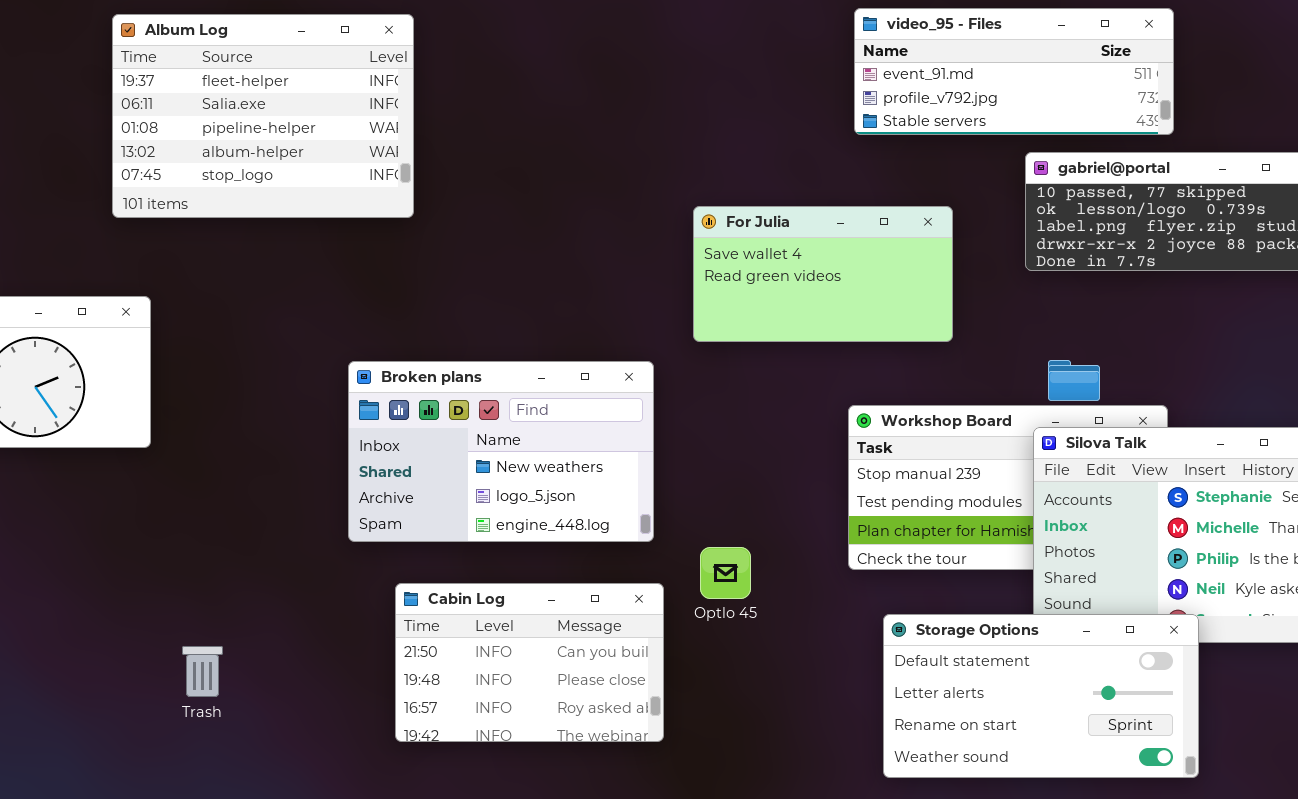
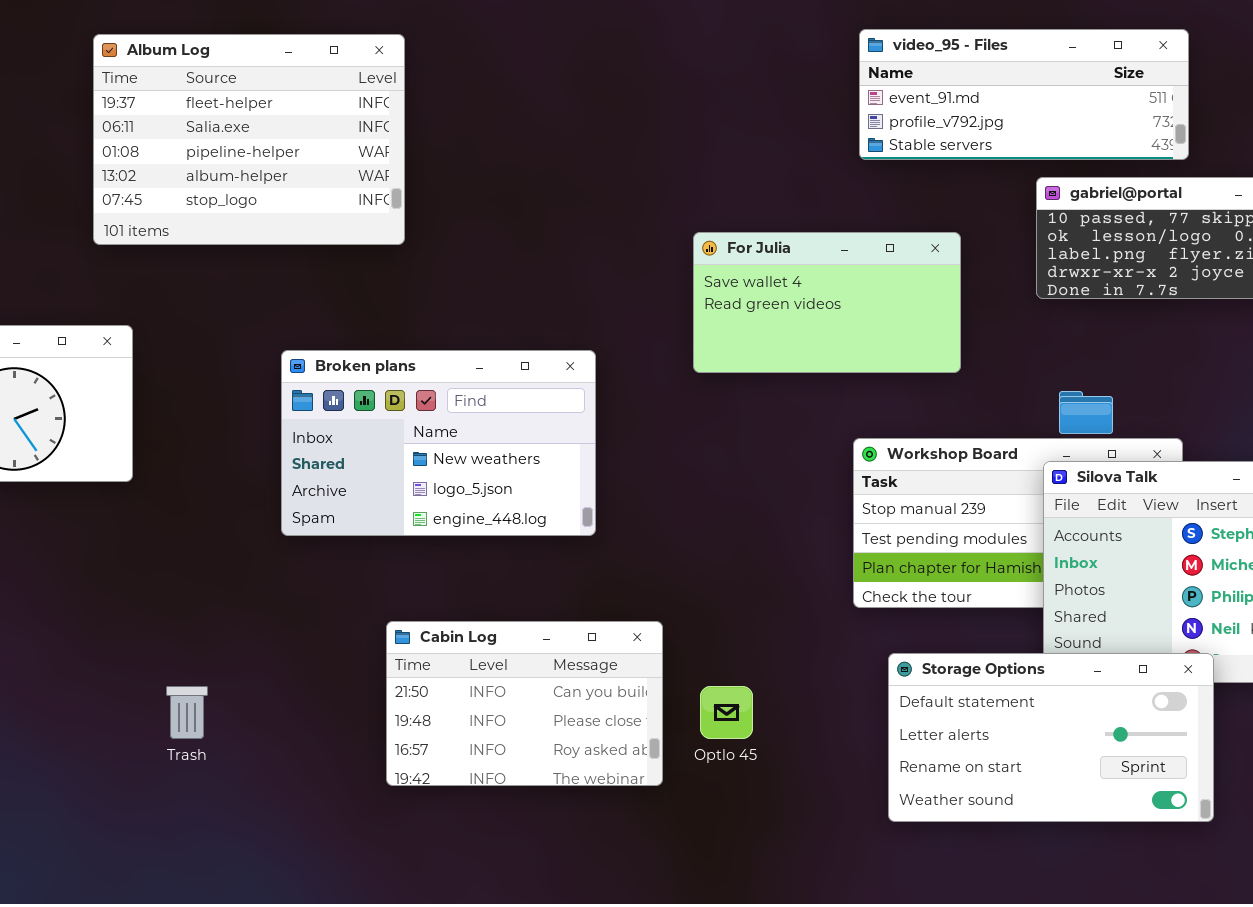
Broken plans: [348,361,654,542] -> [281,350,596,536], moved
Optlo 45: [700,547,751,599] -> [700,686,753,739], moved

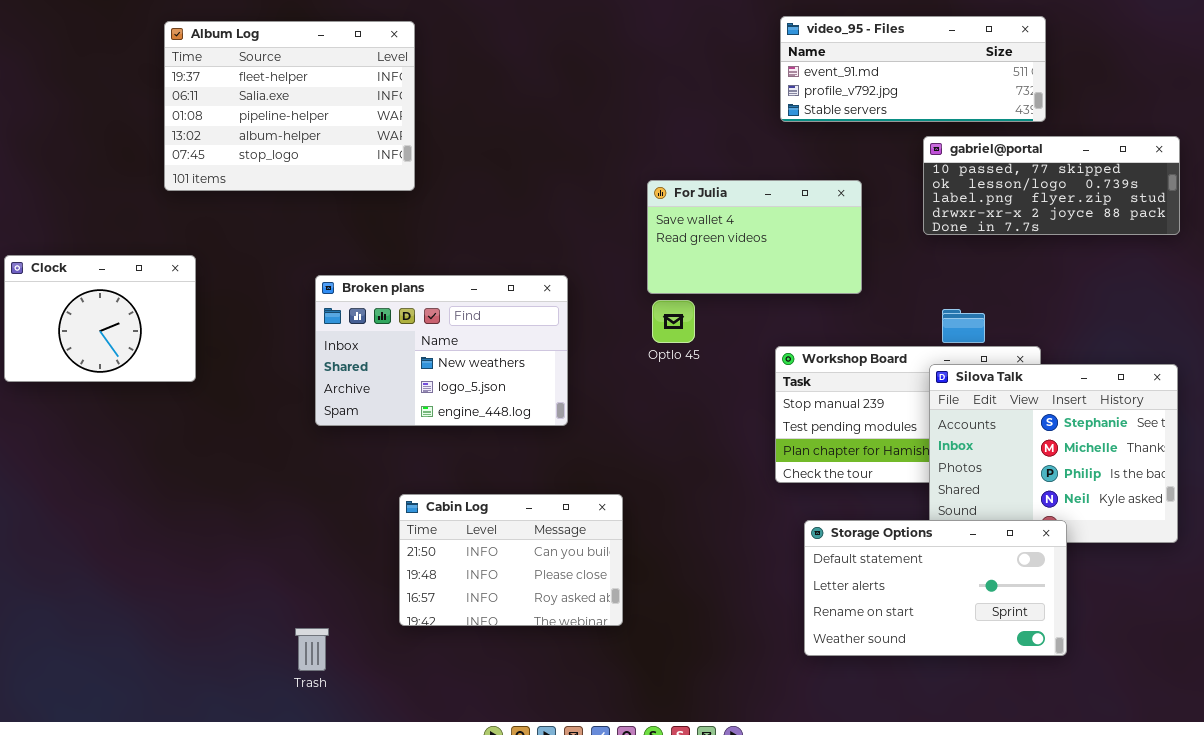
Trash: [166,686,208,739] -> [295,628,329,671], moved
Optlo 45: [700,686,753,739] -> [652,300,695,343], moved

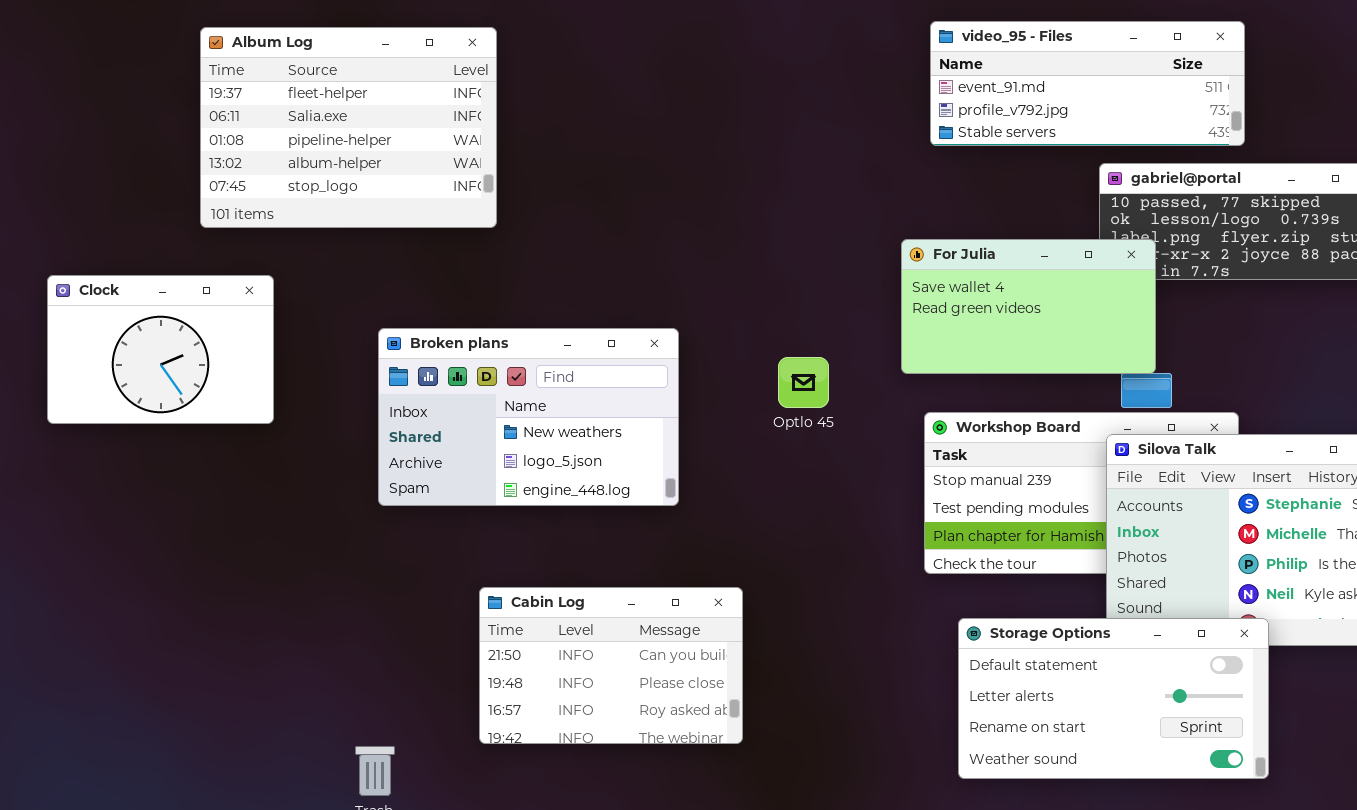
For Julia: [647,180,862,294] -> [901,239,1156,374], moved
Clock: [4,255,196,382] -> [47,275,274,424], moved

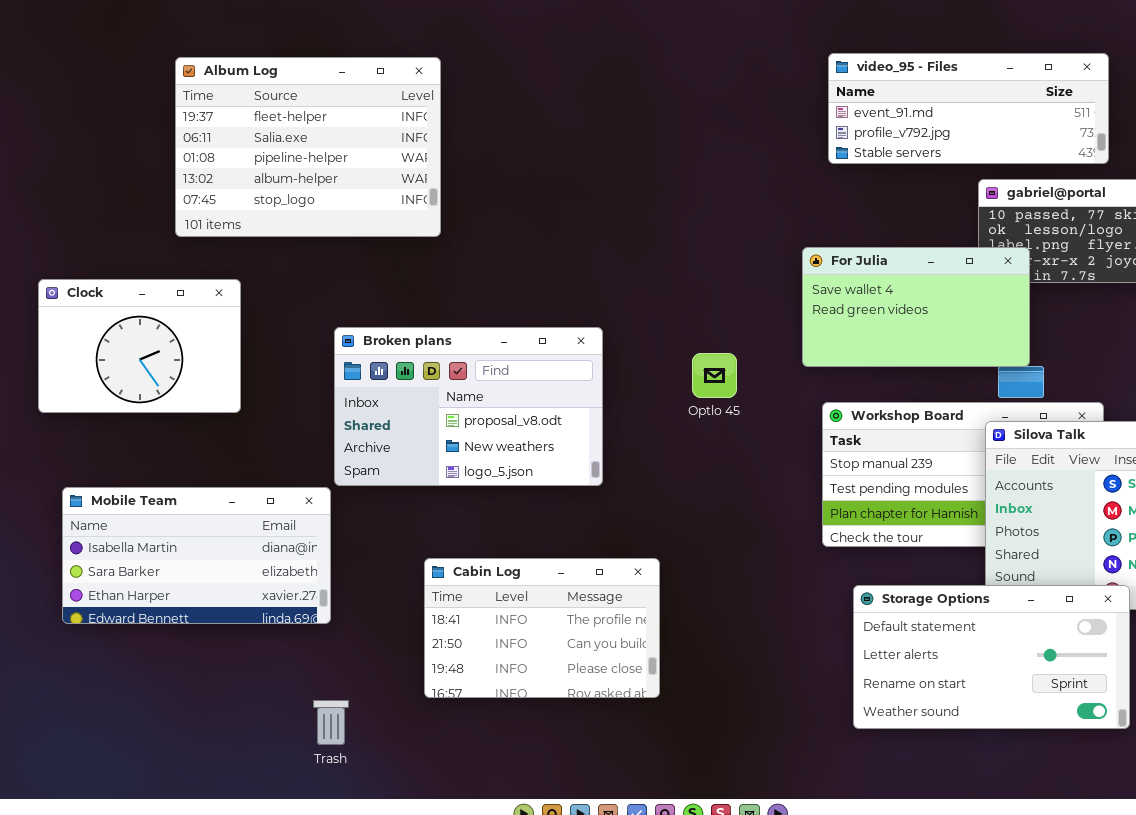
Broken plans: [378,328,679,506] -> [334,327,603,486], scrolled up 1 row
Mobile Team: none -> [62,487,331,624], opened
Cabin Log: [479,587,743,744] -> [424,558,660,698], scrolled up 1 row

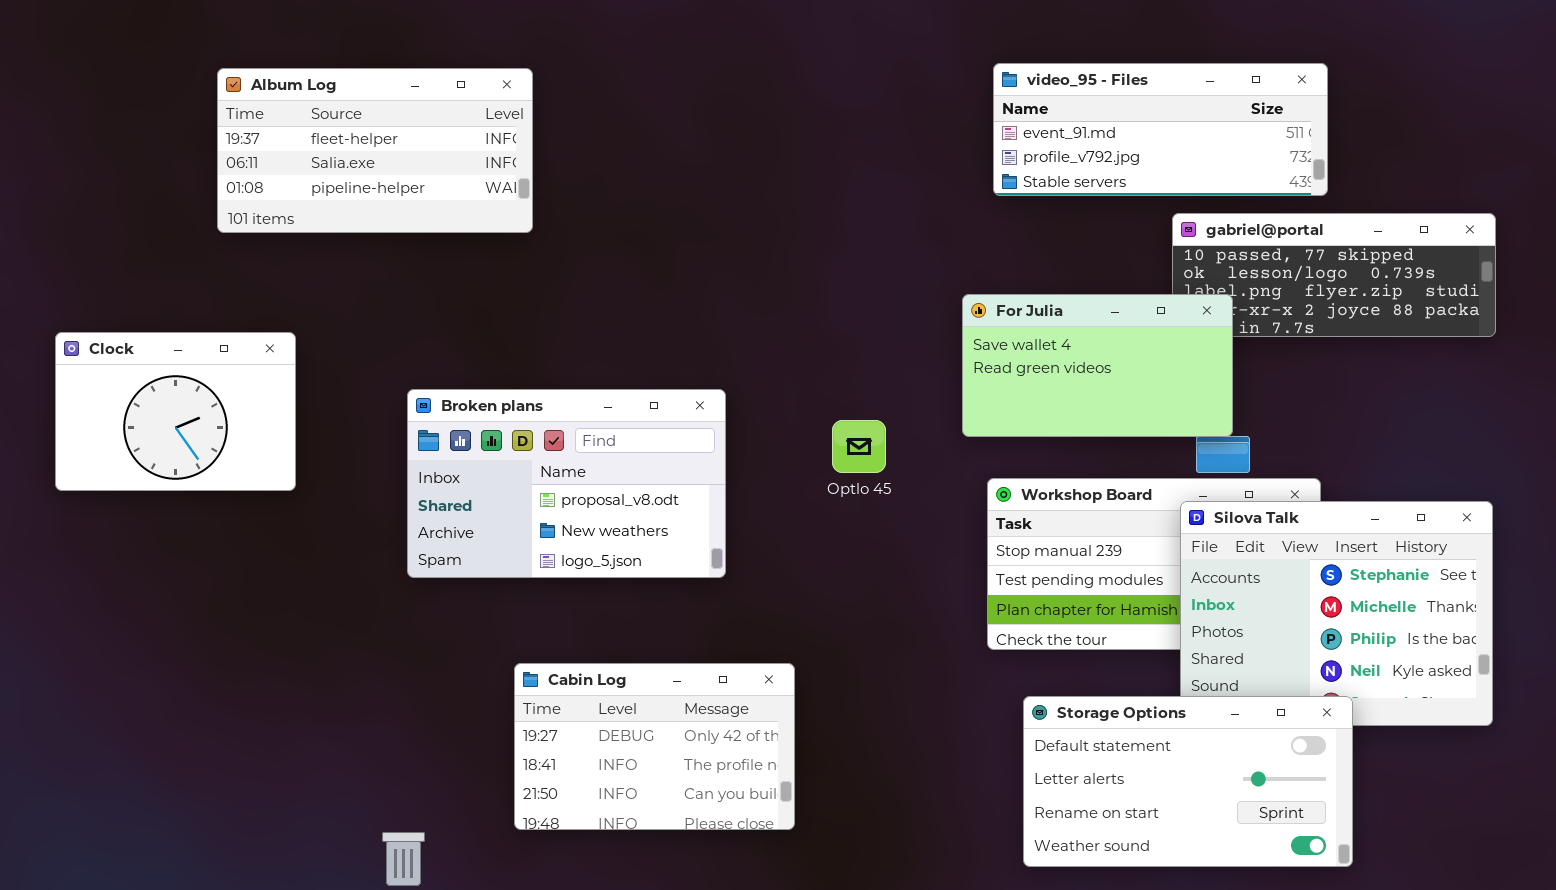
Album Log: [175,57,441,237] -> [217,68,533,233], resized
Mobile Team: [62,487,331,624] -> none, closed
Cabin Log: [424,558,660,698] -> [514,663,795,830], scrolled up 1 row

